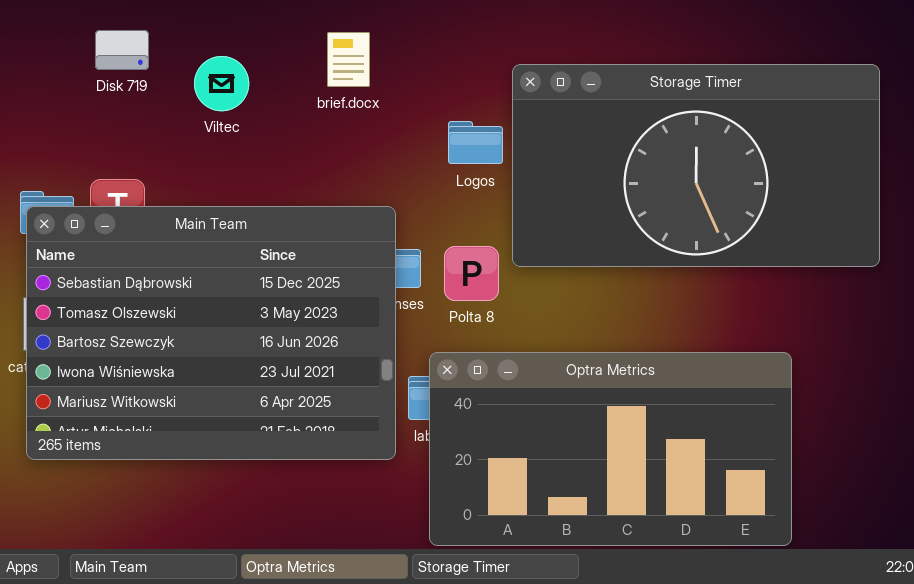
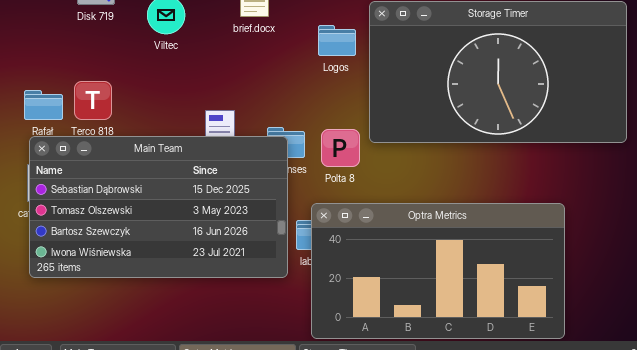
Logos: [448,121,503,164] -> [318,25,356,56], moved
Main Team: [26,206,396,460] -> [29,136,288,278], resized

